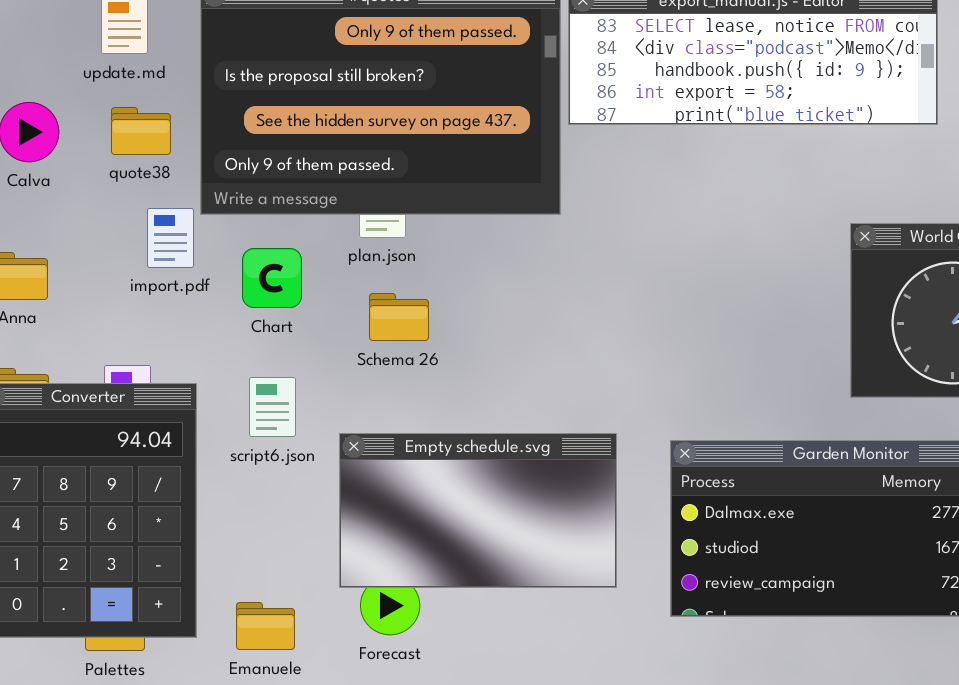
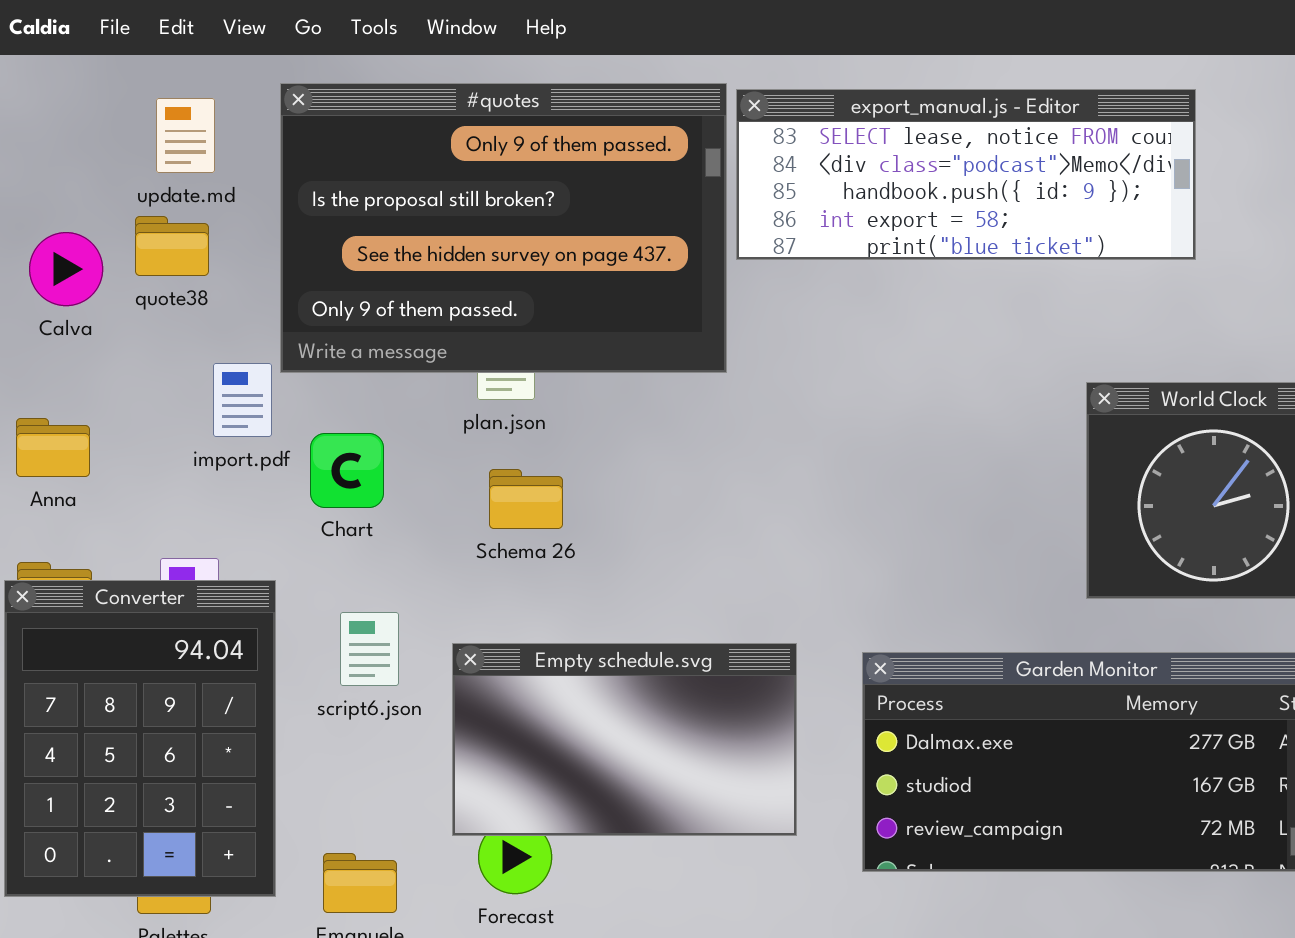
quote38: [111,107,171,155] -> [135,216,209,276], moved
Chart: [242,248,302,308] -> [310,433,384,508], moved
script6.json: [249,377,296,437] -> [340,612,399,686], moved

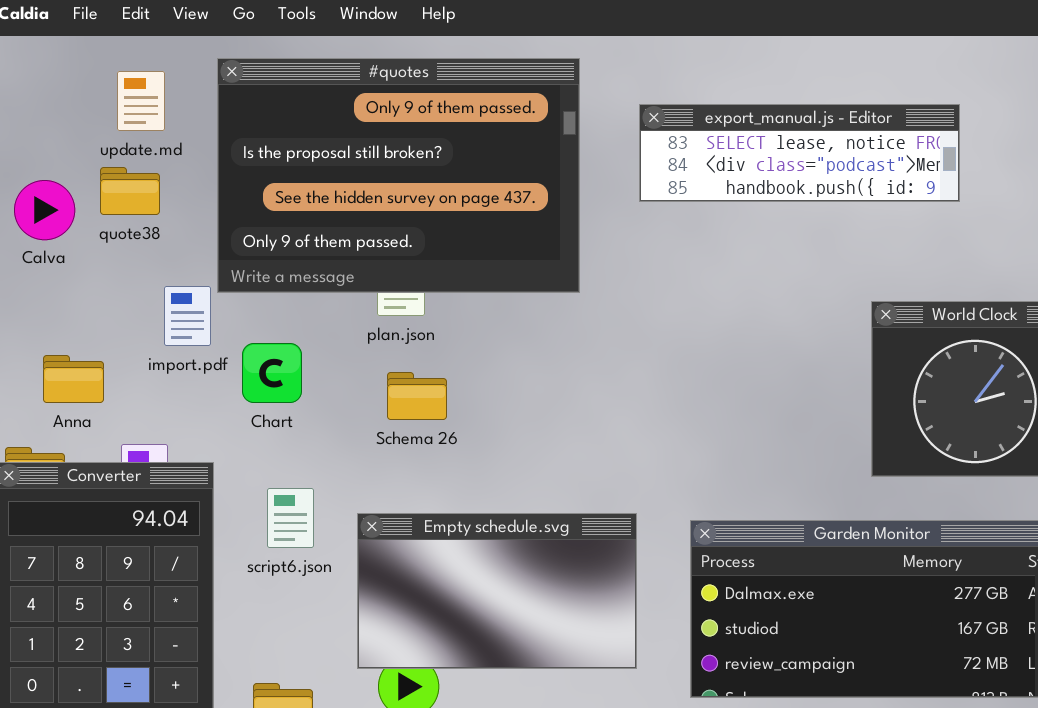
export_manual.js - Editor: [736,89,1196,260] -> [639,104,960,202], resized
Anna: [16,418,90,477] -> [43,355,104,403], moved

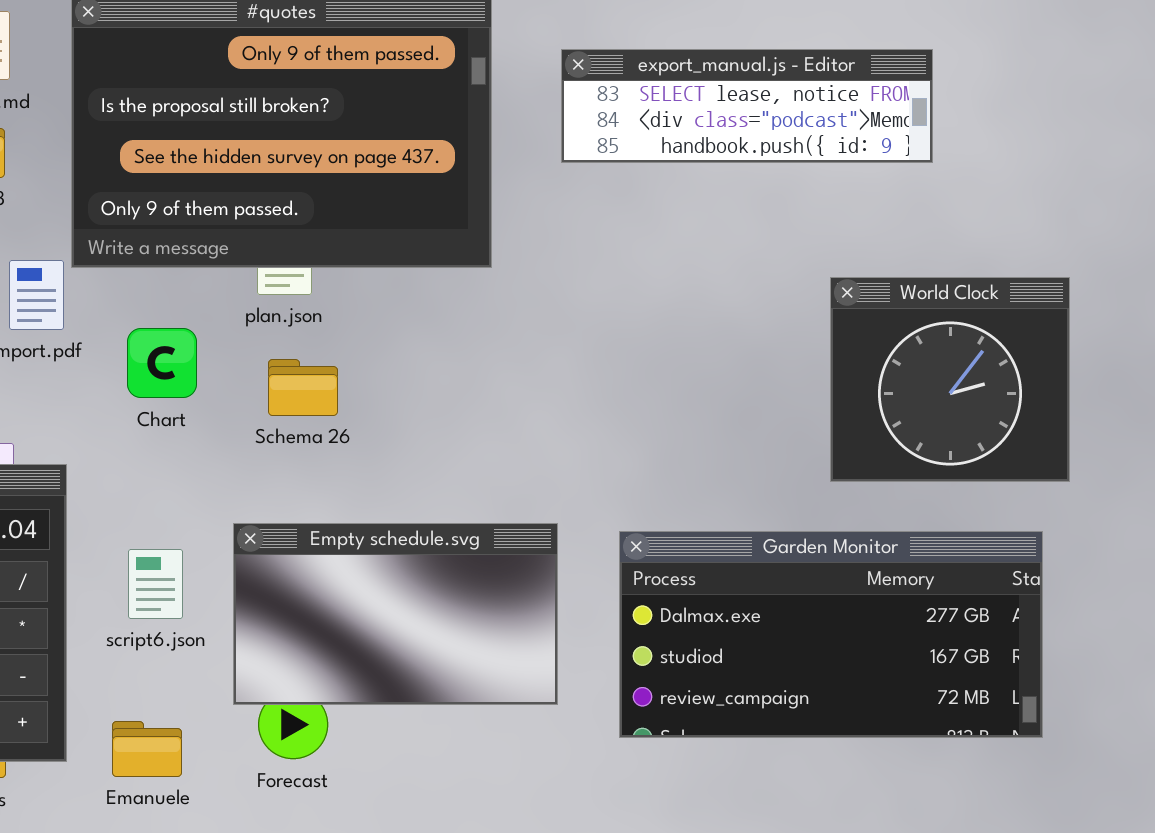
Chart: [242,343,302,403] -> [127,328,197,398], moved
script6.json: [267,488,314,548] -> [128,549,183,619], moved

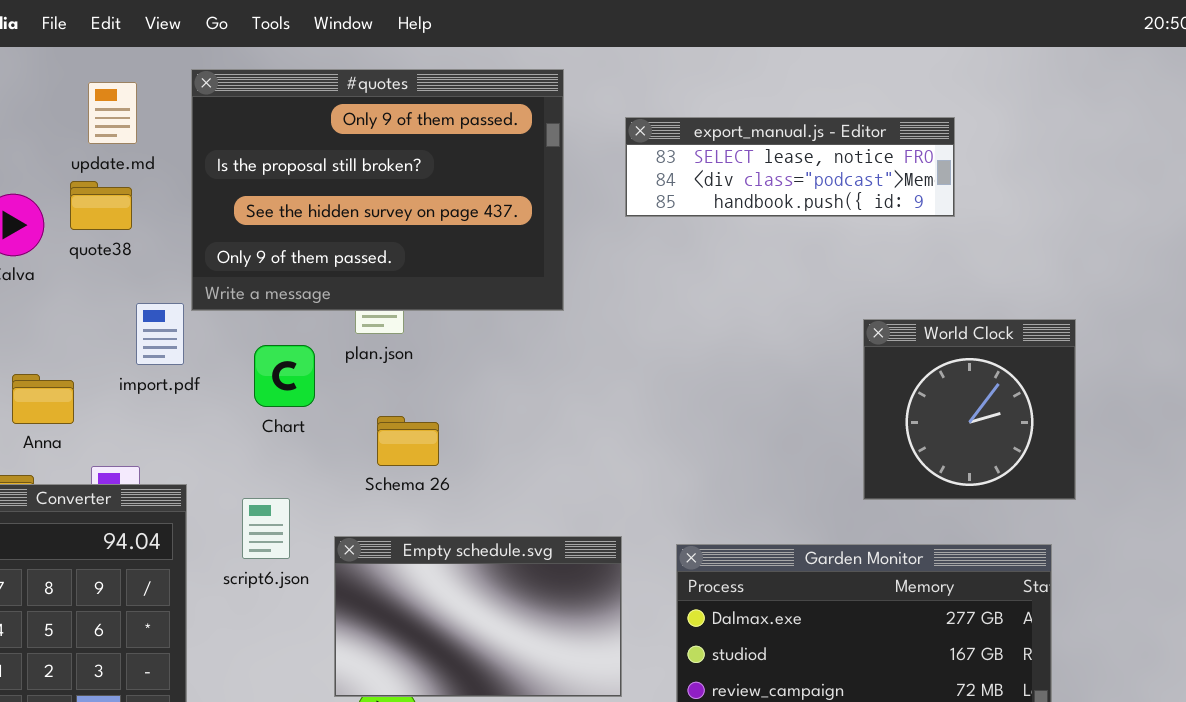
Chart: [127,328,197,398] -> [254,345,315,407], moved
Schema 26: [268,359,338,416] -> [377,416,439,466], moved
script6.json: [128,549,183,619] -> [242,498,290,559], moved

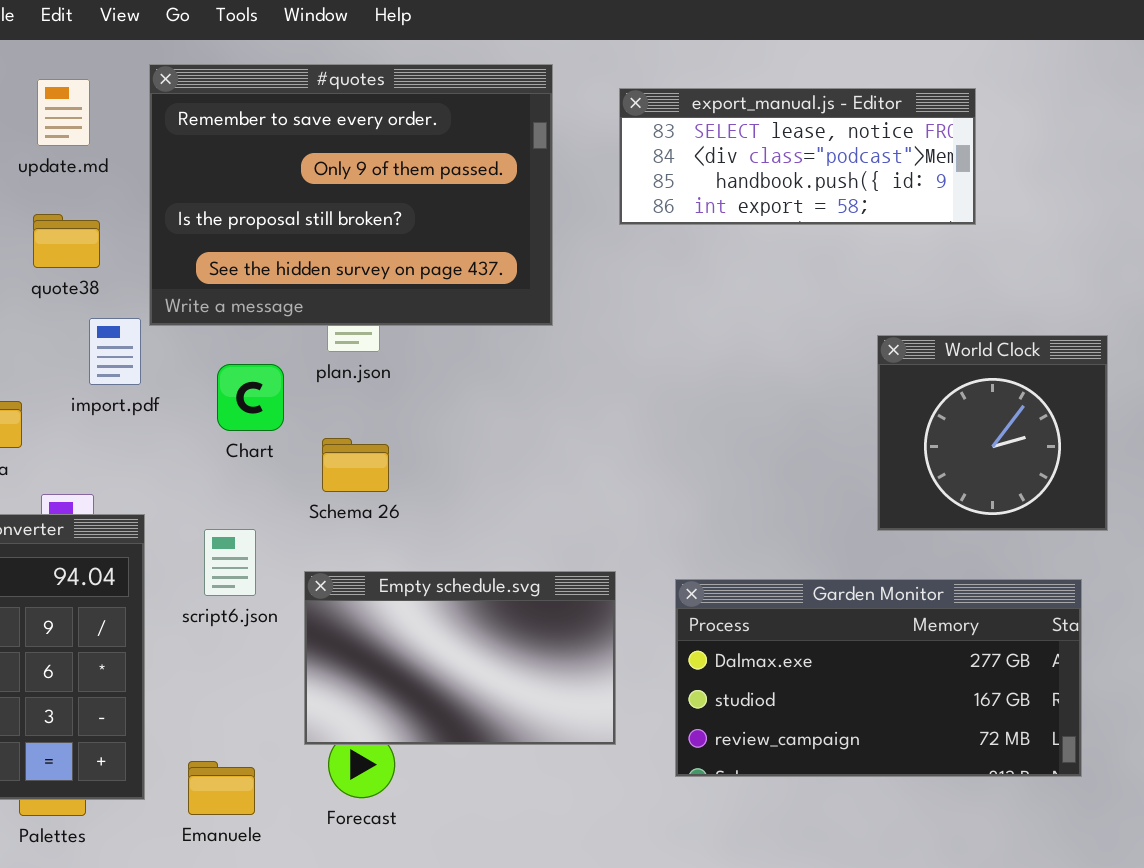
#quotes: [191,69,564,311] -> [149,64,553,326], scrolled up 1 row
export_manual.js - Editor: [625,117,955,217] -> [619,88,976,225], resized
quote38: [70,181,132,230] -> [33,214,100,268], moved
Schema 26: [377,416,439,466] -> [322,438,389,492], moved

